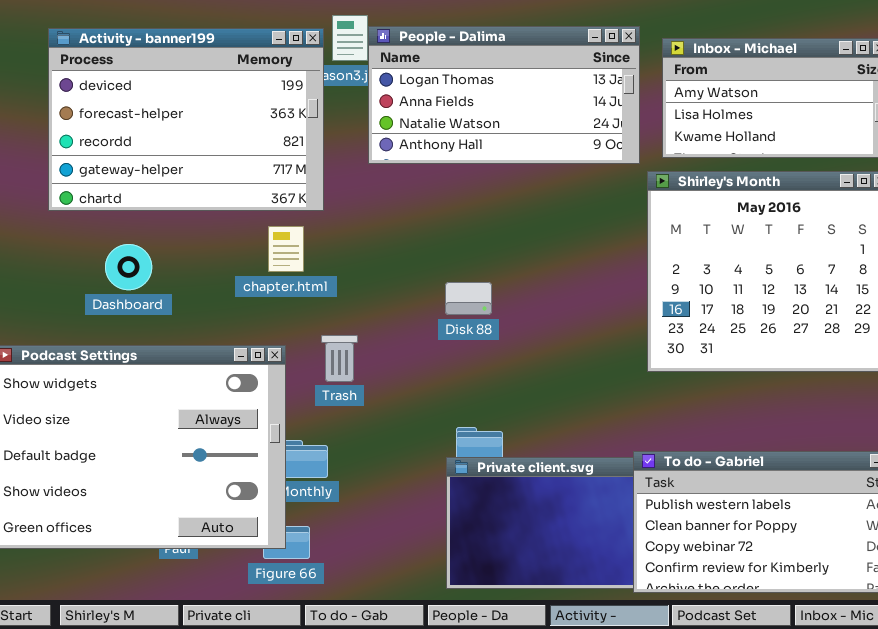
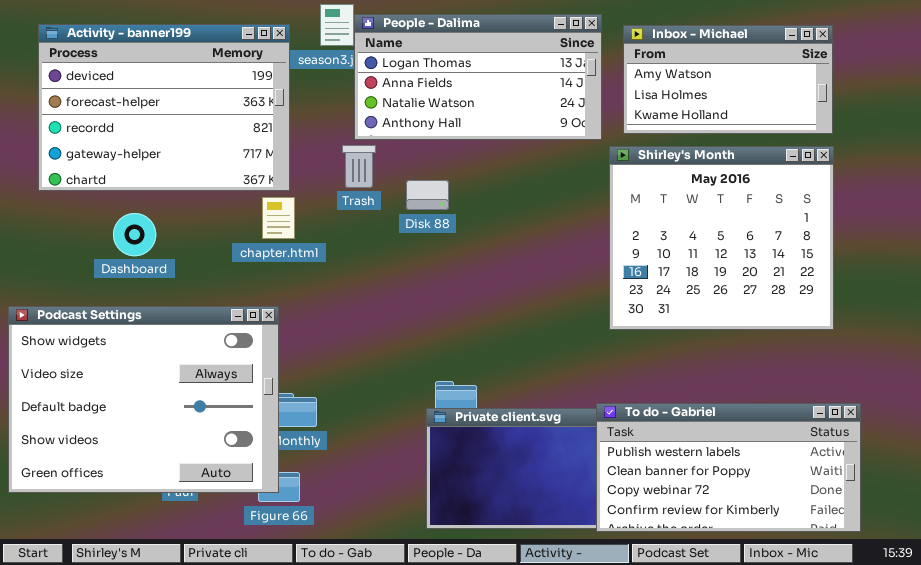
Activity - banner199: [48,28,324,211] -> [38,24,290,191], moved
Disk 88: [445,282,492,315] -> [406,180,449,210], moved
Trash: [321,335,358,382] -> [342,145,376,188], moved

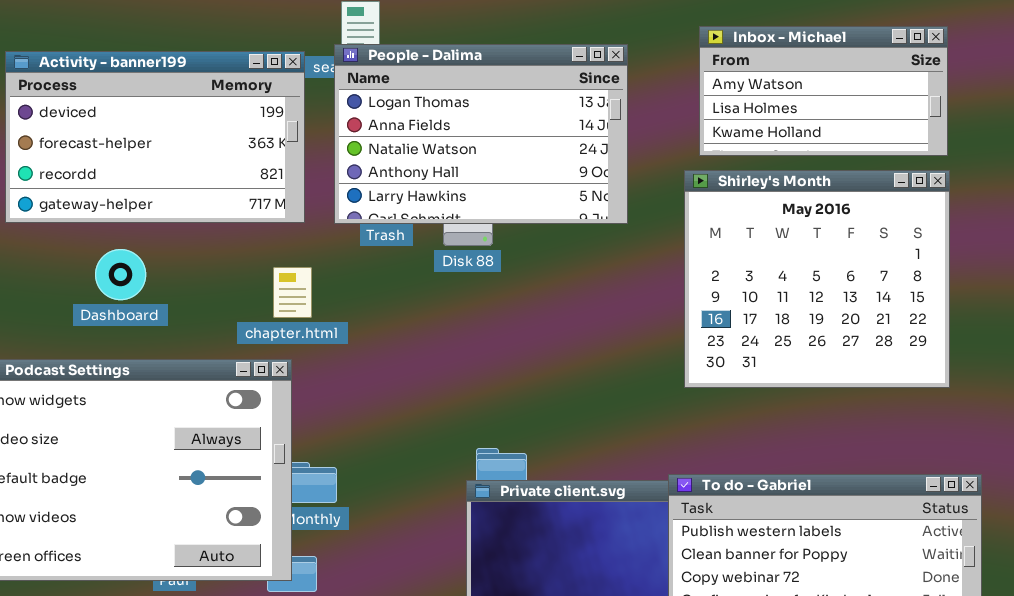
People - Dalima: [354,14,602,140] -> [334,44,628,224], moved, resized
Activity - banner199: [38,24,290,191] -> [5,51,305,223], resized
chapter.html: [262,197,295,239] -> [273,267,312,318], moved

